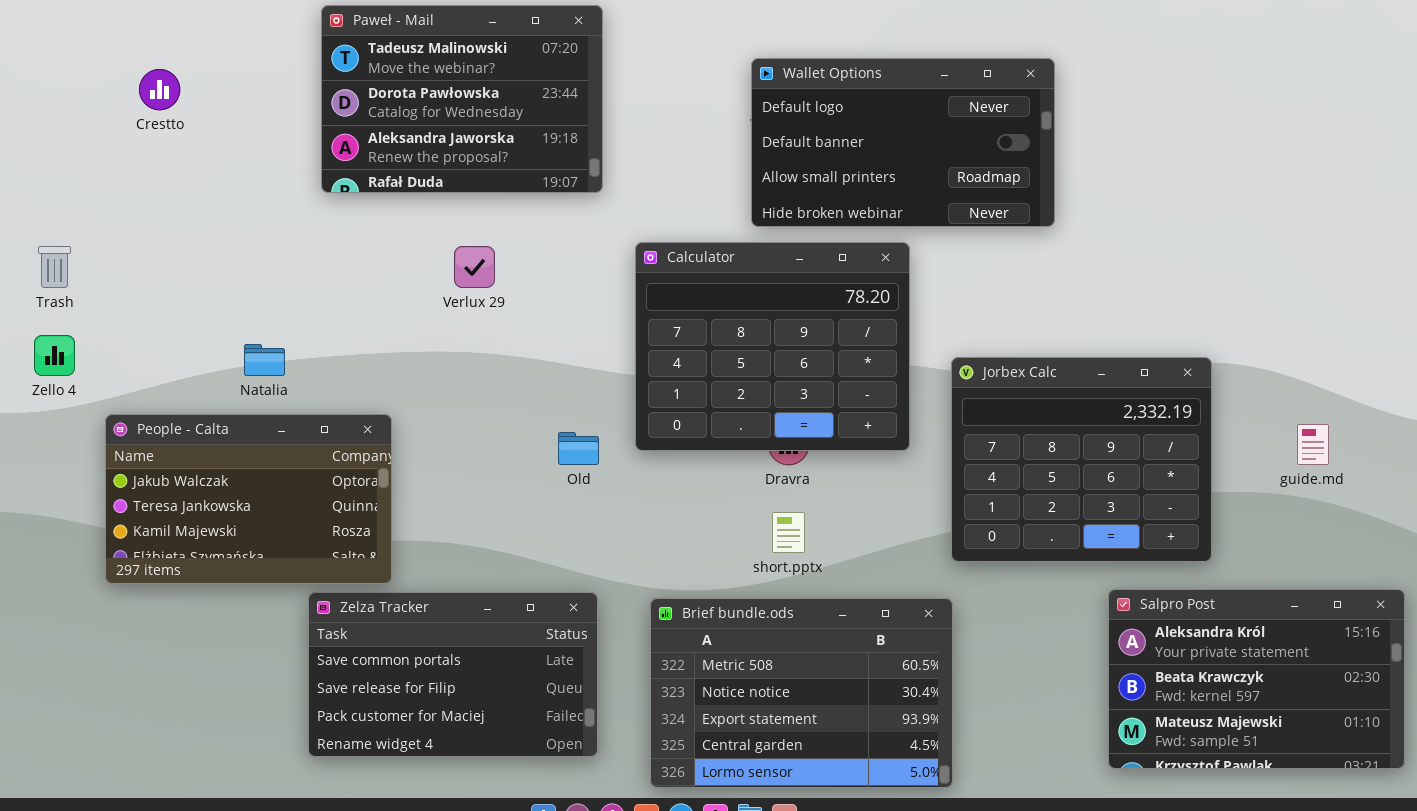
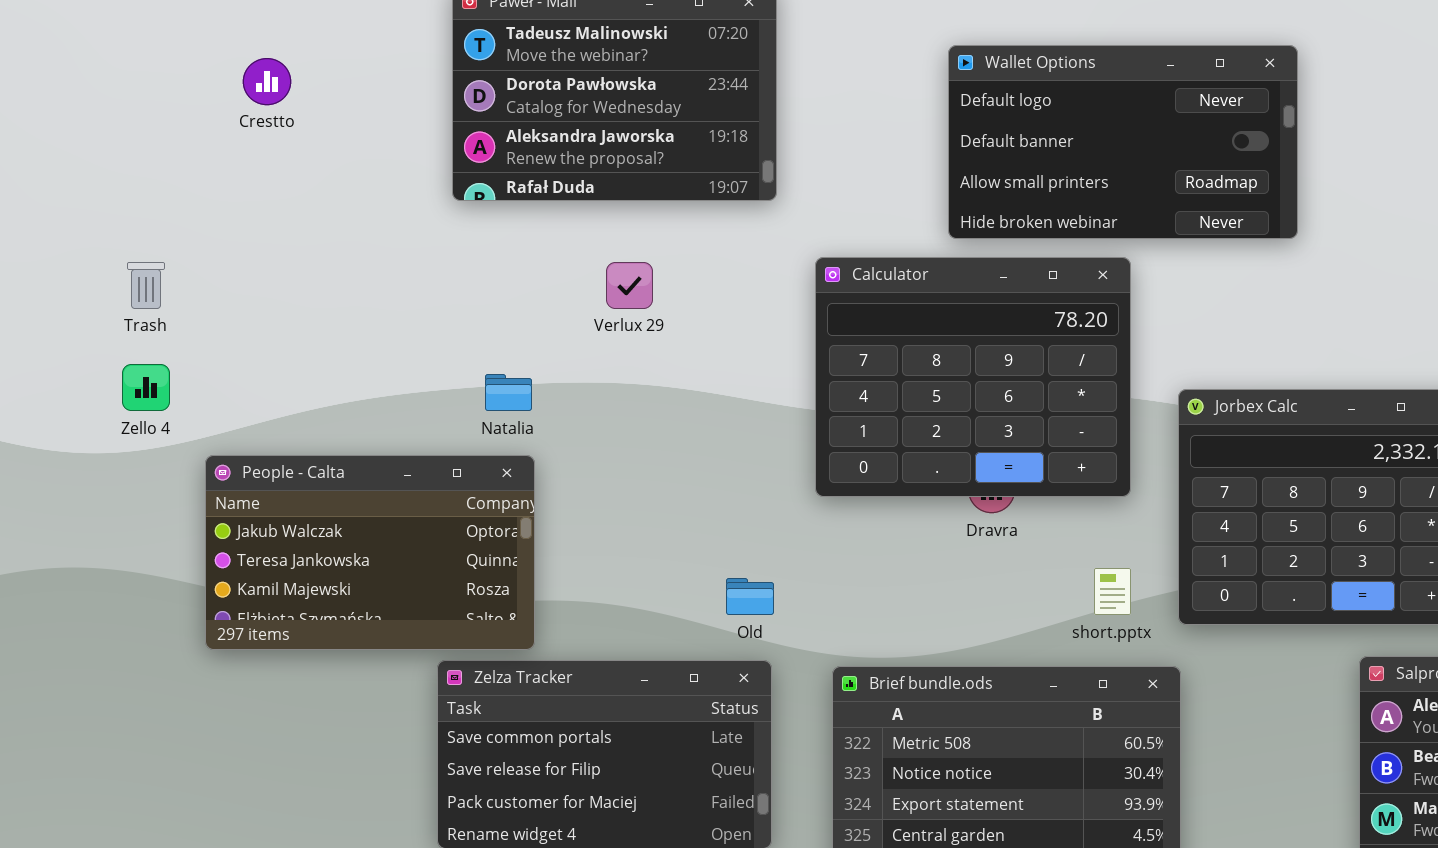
Natalia: [244,344,285,376] -> [485,374,532,411], moved
Old: [558,432,599,465] -> [726,578,774,615], moved
short.pptx: [772,512,805,553] -> [1094,568,1131,615], moved

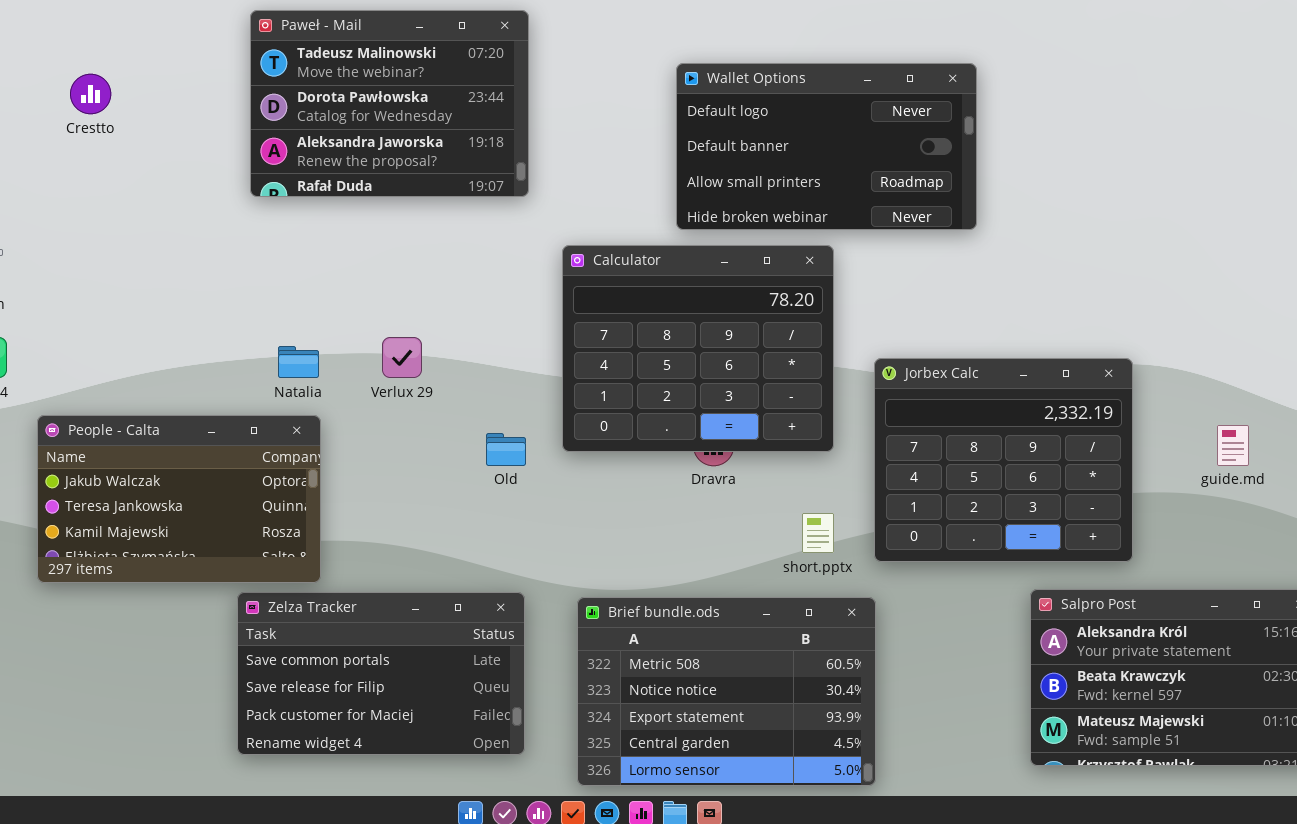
Verlux 29: [606,262,653,309] -> [382,337,422,378], moved
Old: [726,578,774,615] -> [486,433,526,466], moved

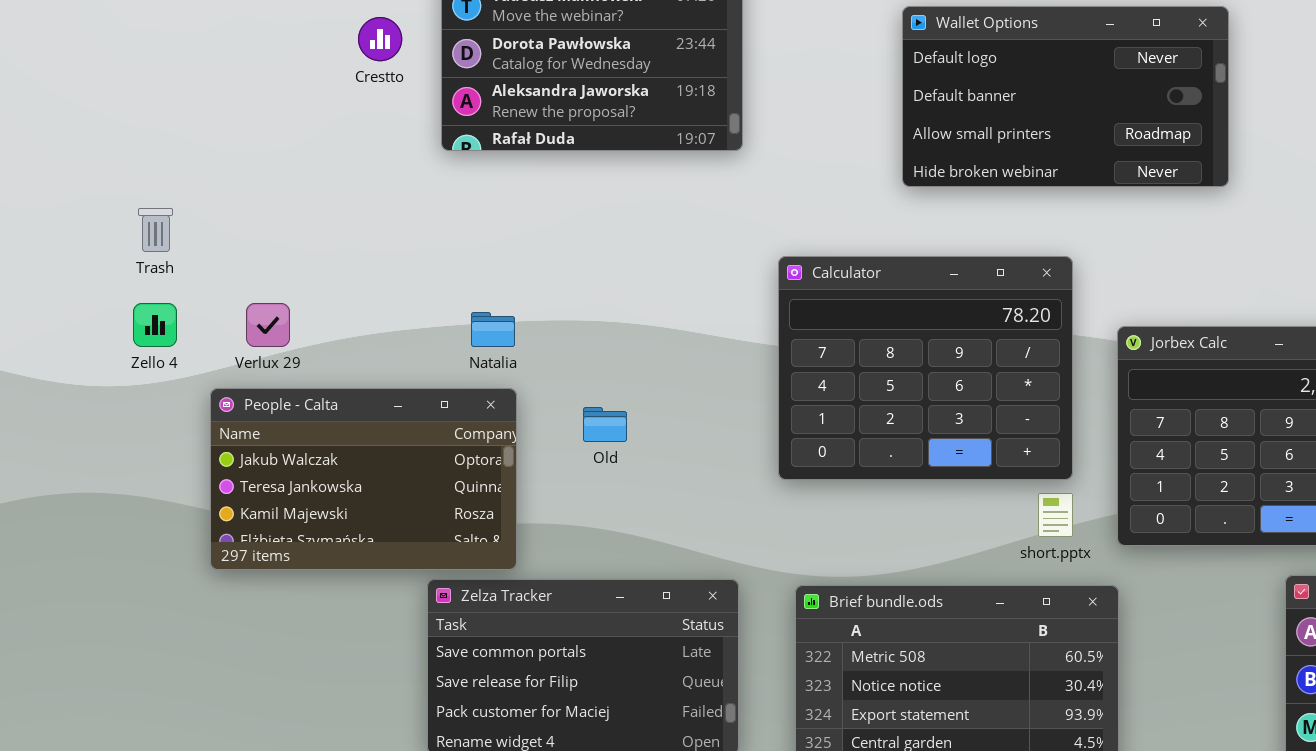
Crestto: [70,74,111,114] -> [358,17,402,61], moved
Calculator: [562,245,834,452] -> [778,256,1073,480], moved
Verlux 29: [382,337,422,378] -> [246,303,290,347], moved
Old: [486,433,526,466] -> [583,407,627,442], moved

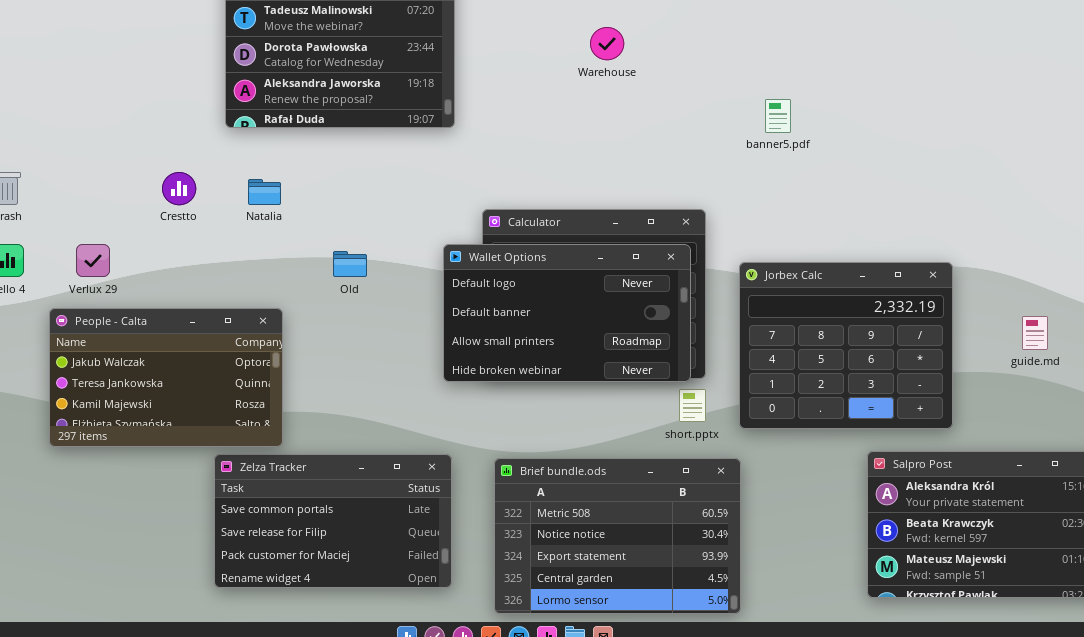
Wallet Options: [902,6,1229,187] -> [443,244,691,382], moved
Crestto: [358,17,402,61] -> [162,172,196,205], moved
Natalia: [471,312,515,347] -> [248,179,281,205], moved
Old: [583,407,627,442] -> [333,251,367,277], moved

